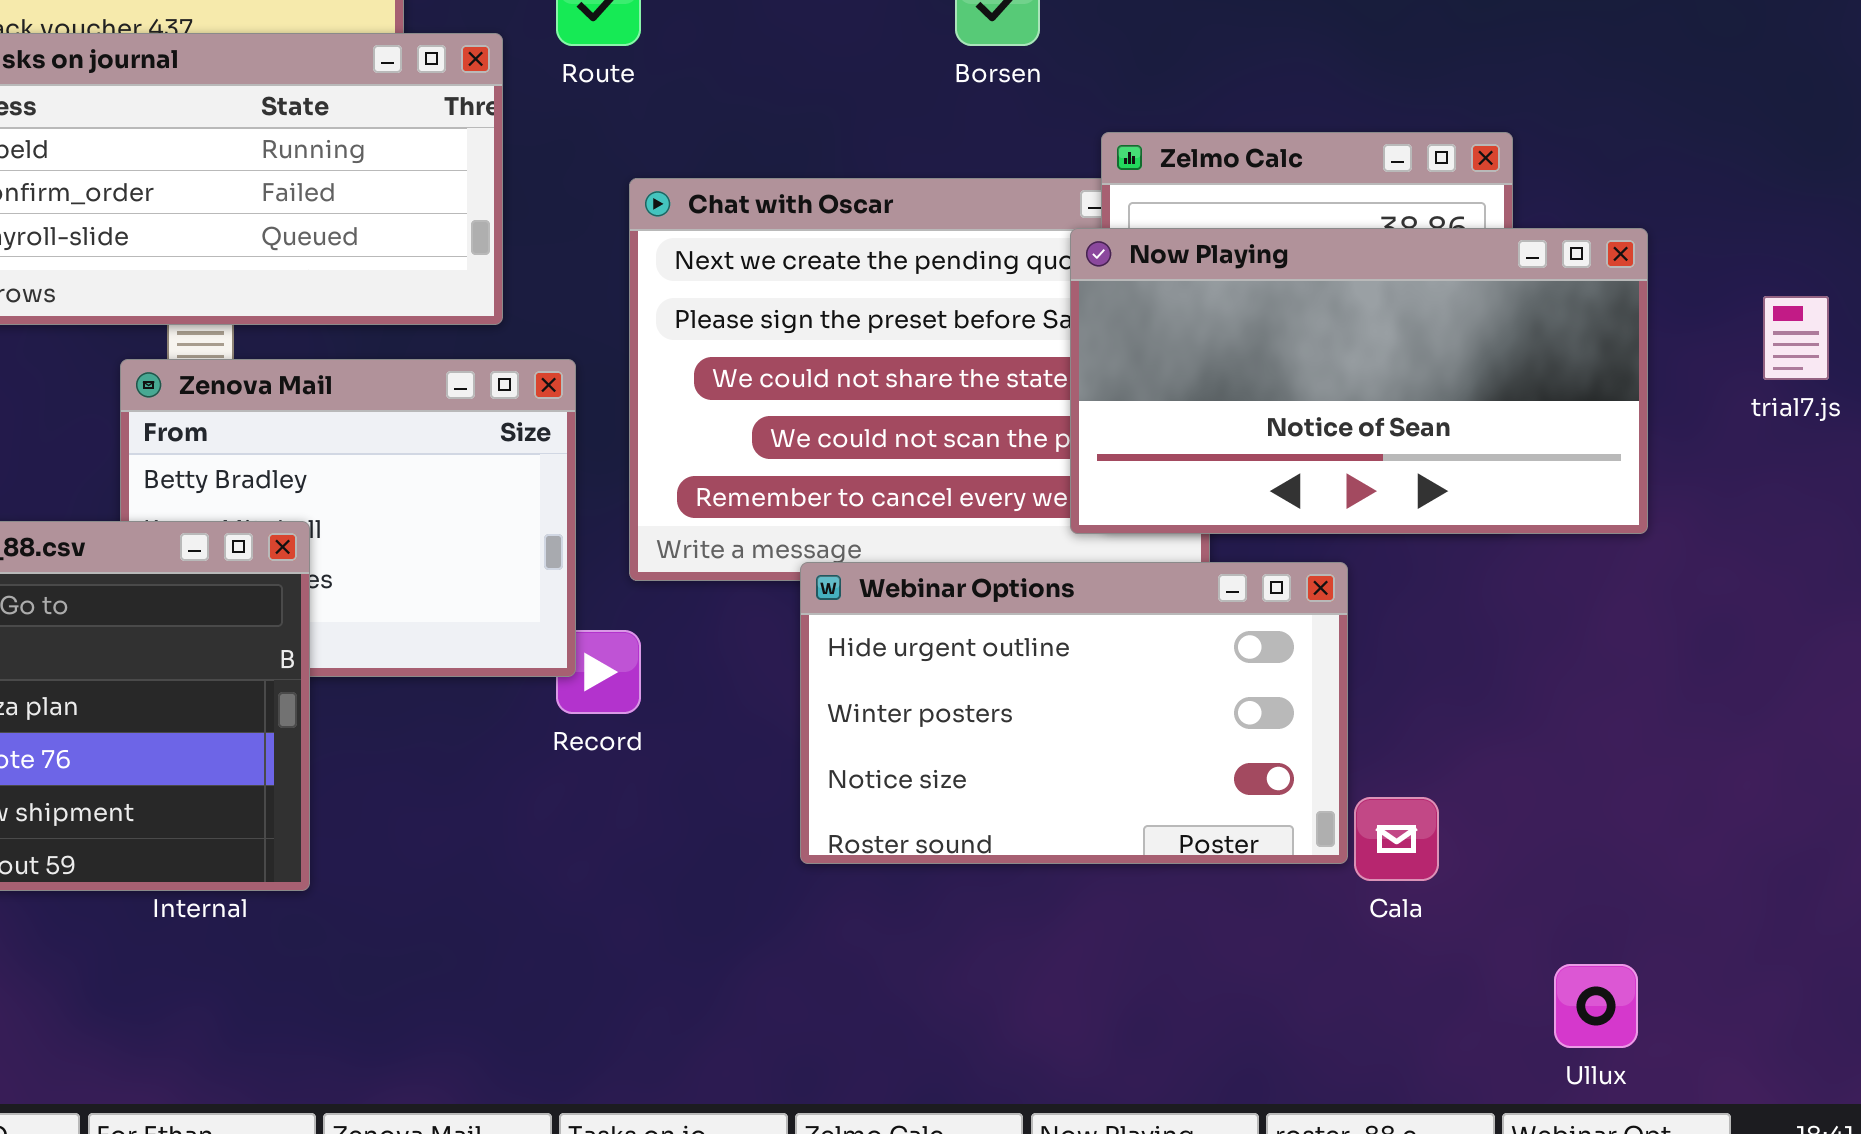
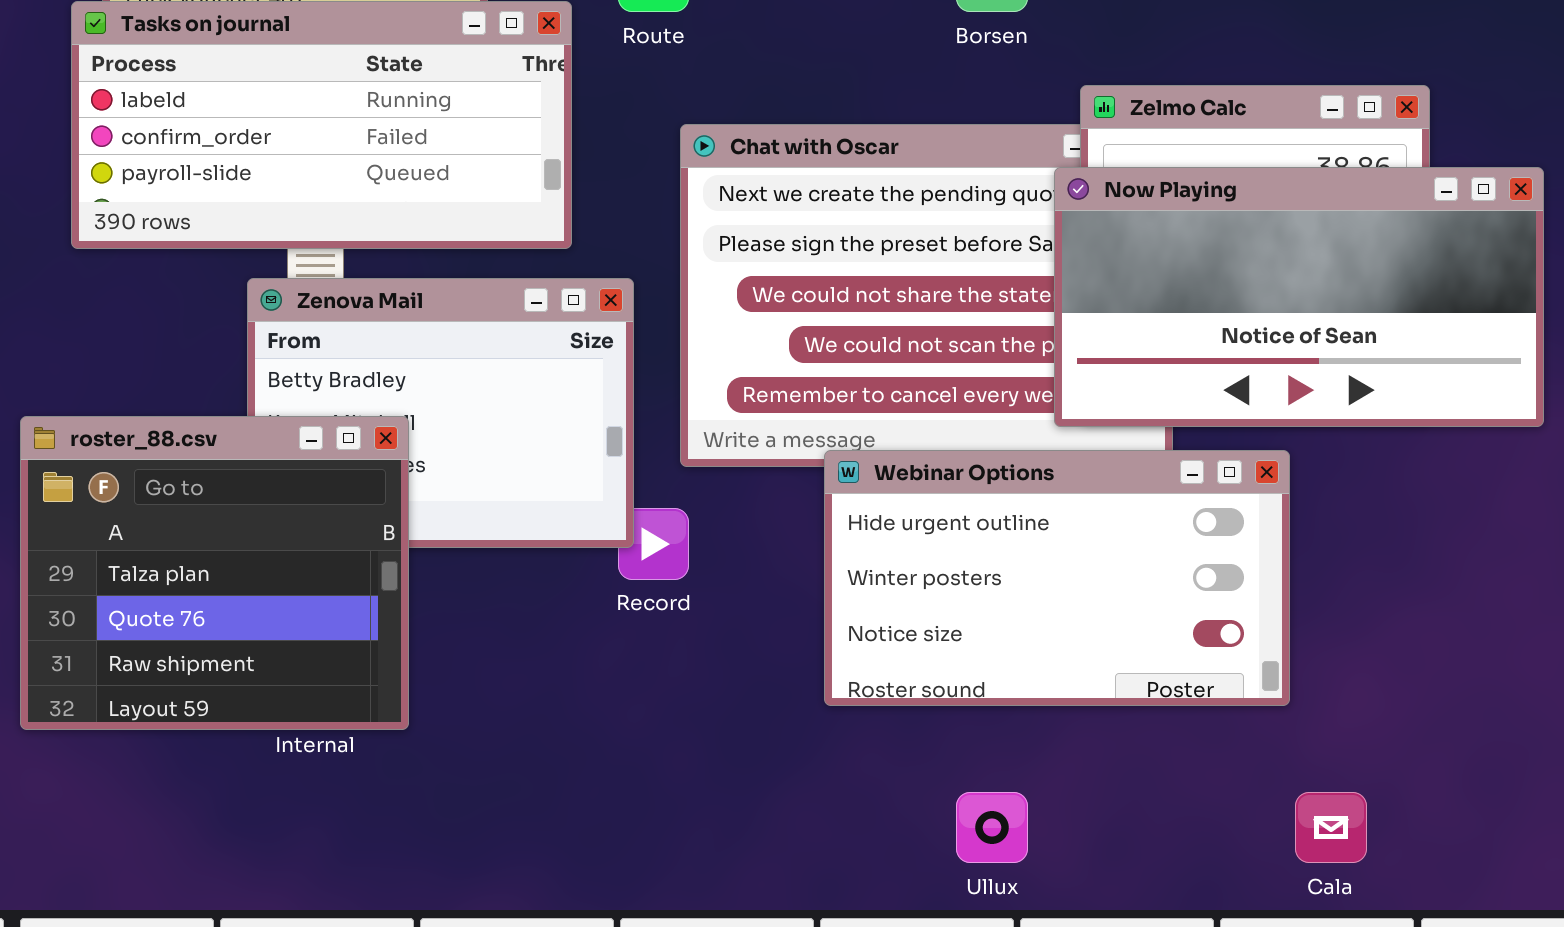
Cala: [1354,797,1439,881] -> [1295,792,1367,863], moved
Ullux: [1554,964,1638,1048] -> [956,792,1028,863], moved

